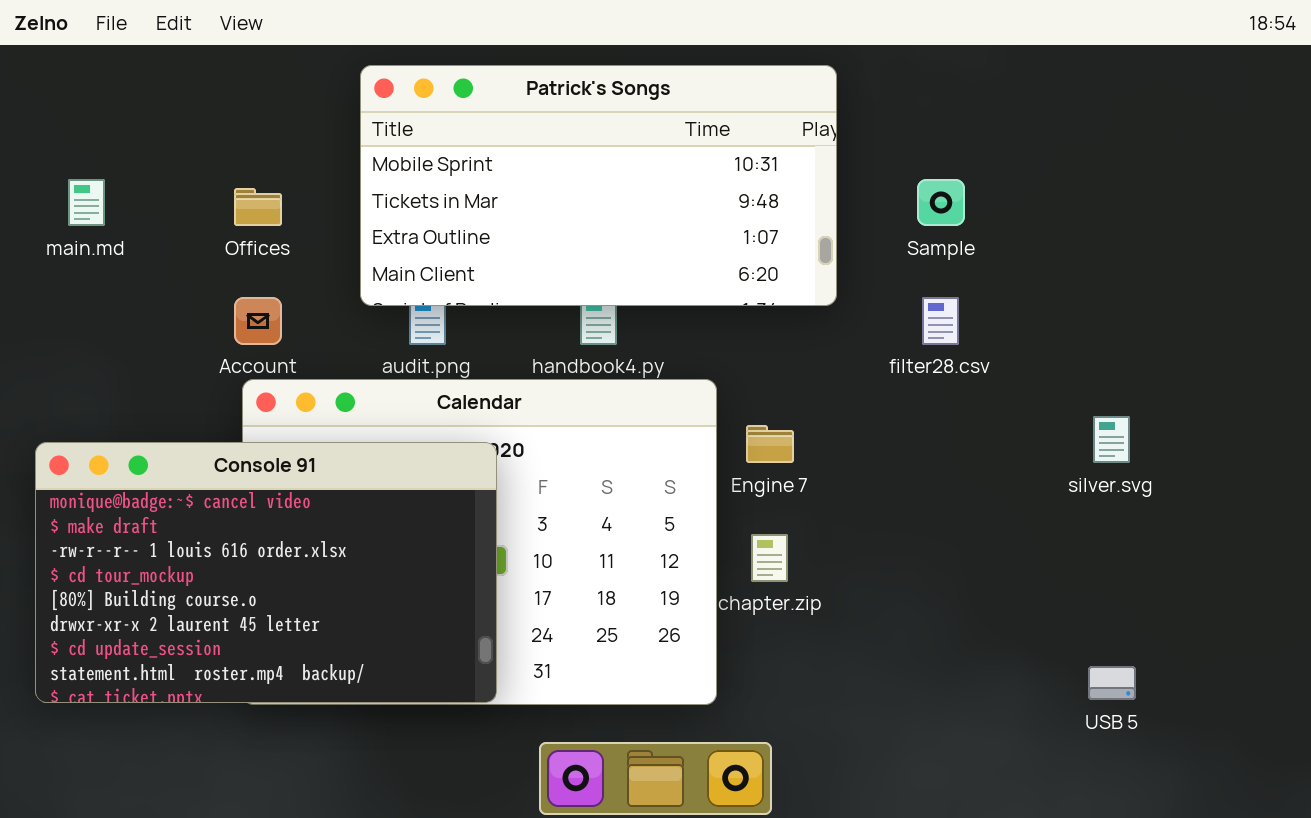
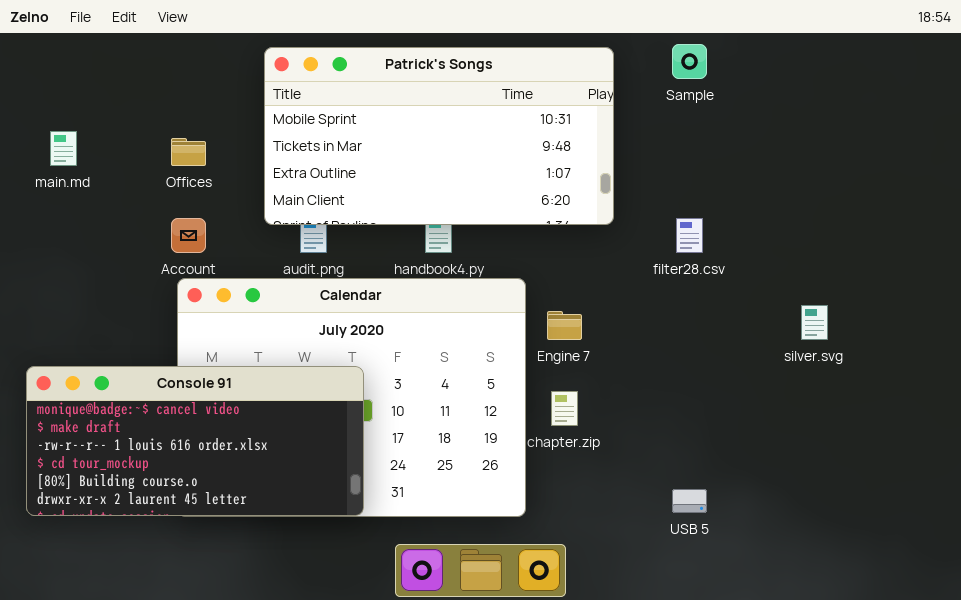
Sample: [917,179,965,226] -> [672,44,707,79], moved
Console 91: [35,442,497,703] -> [26,366,364,516], resized
USB 5: [1088,666,1136,700] -> [672,489,707,513], moved

